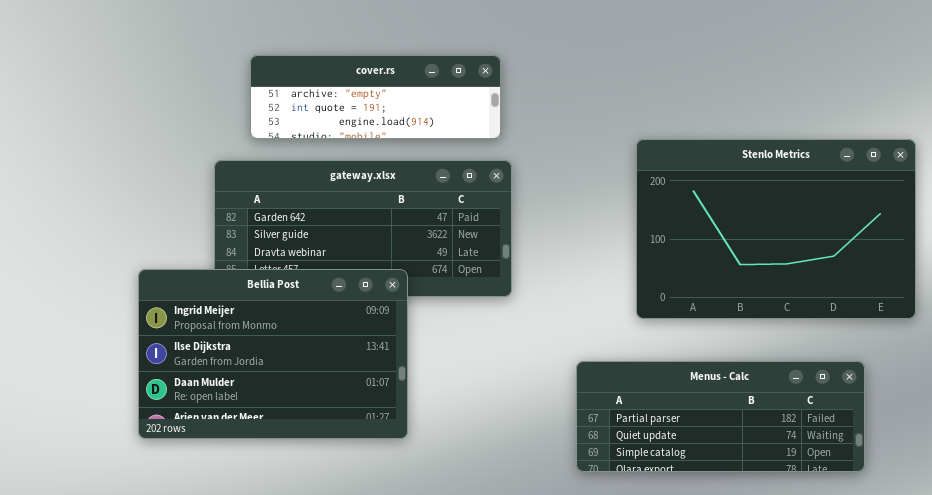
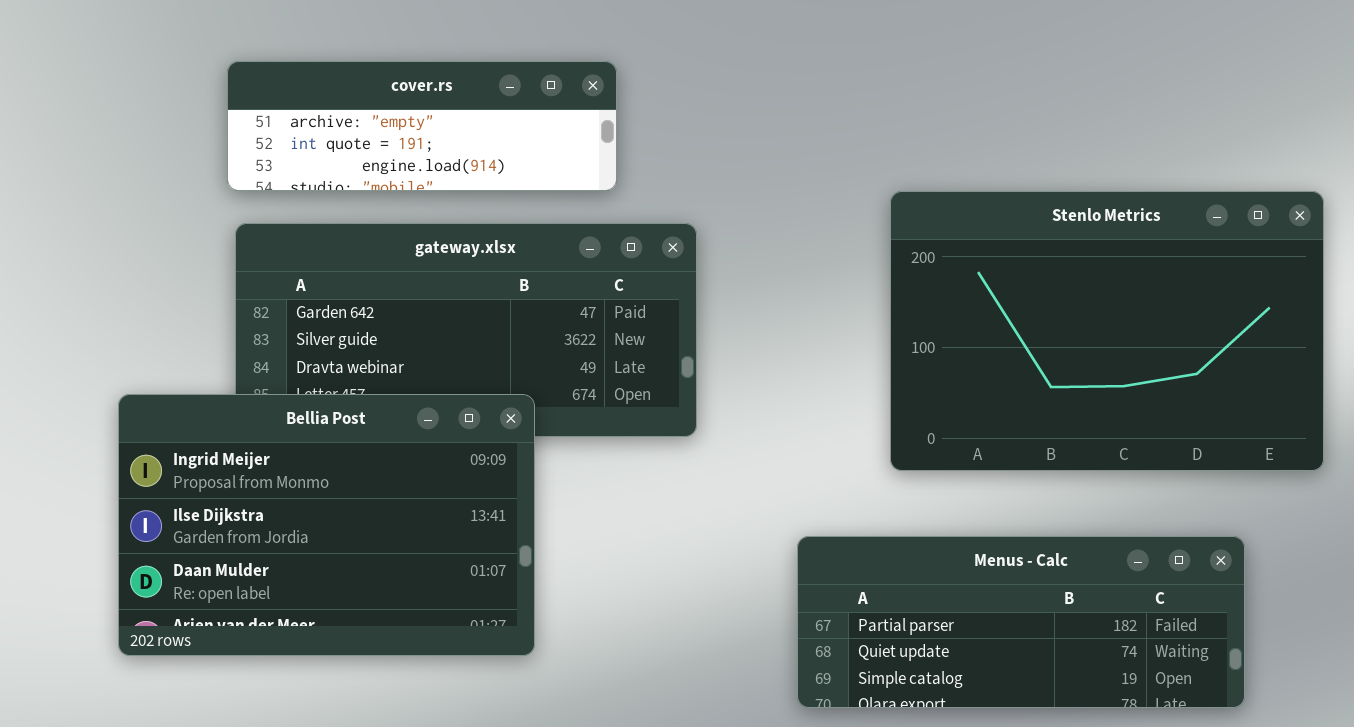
cover.rs: [250,55,501,139] -> [227,61,617,191], moved

